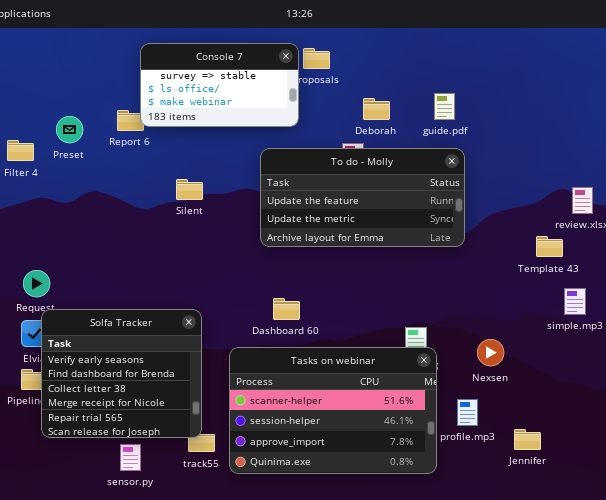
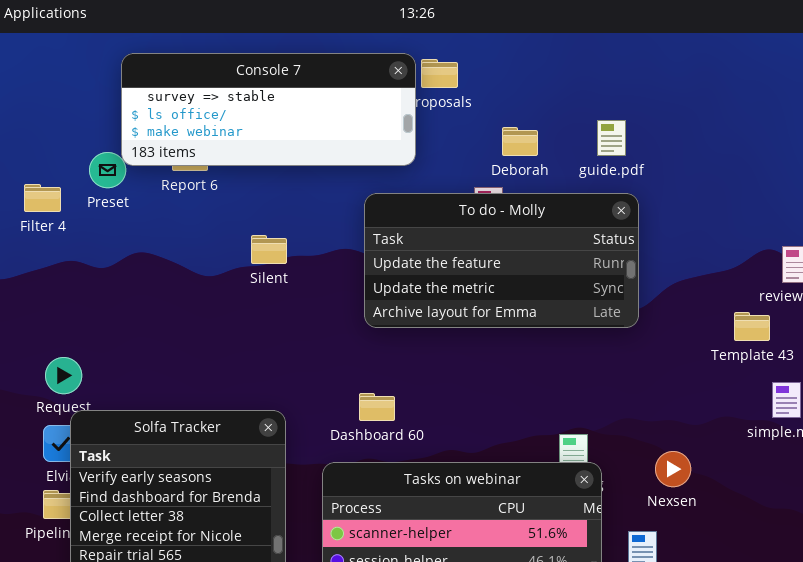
Console 7: [140,43,299,127] -> [121,53,416,166], resized
Dashboard 60: [273,298,300,320] -> [359,393,395,421], moved

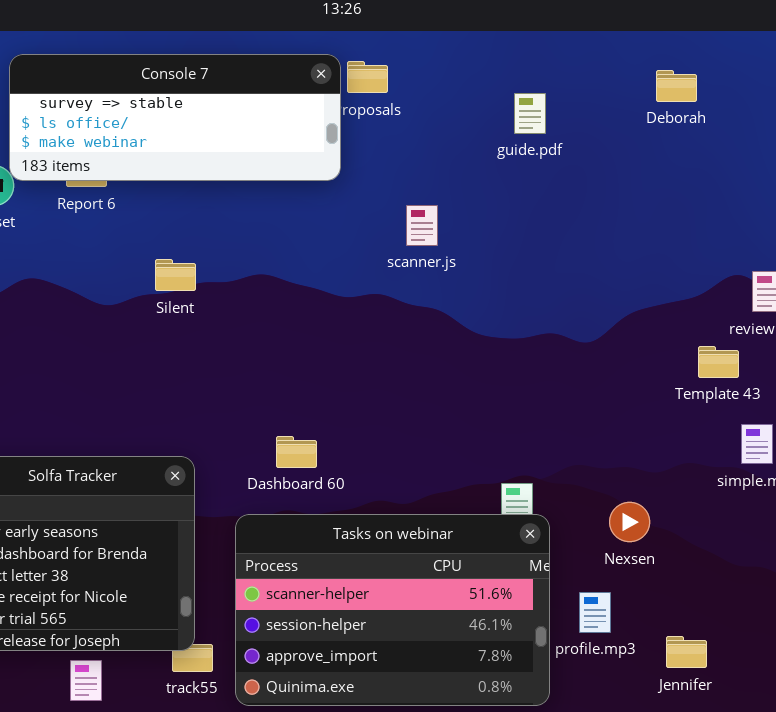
guide.pdf: [597,120,626,156] -> [514,93,546,134], moved
Deborah: [502,127,538,156] -> [656,70,697,102], moved
To do - Molly: [364,193,639,328] -> none, closed

